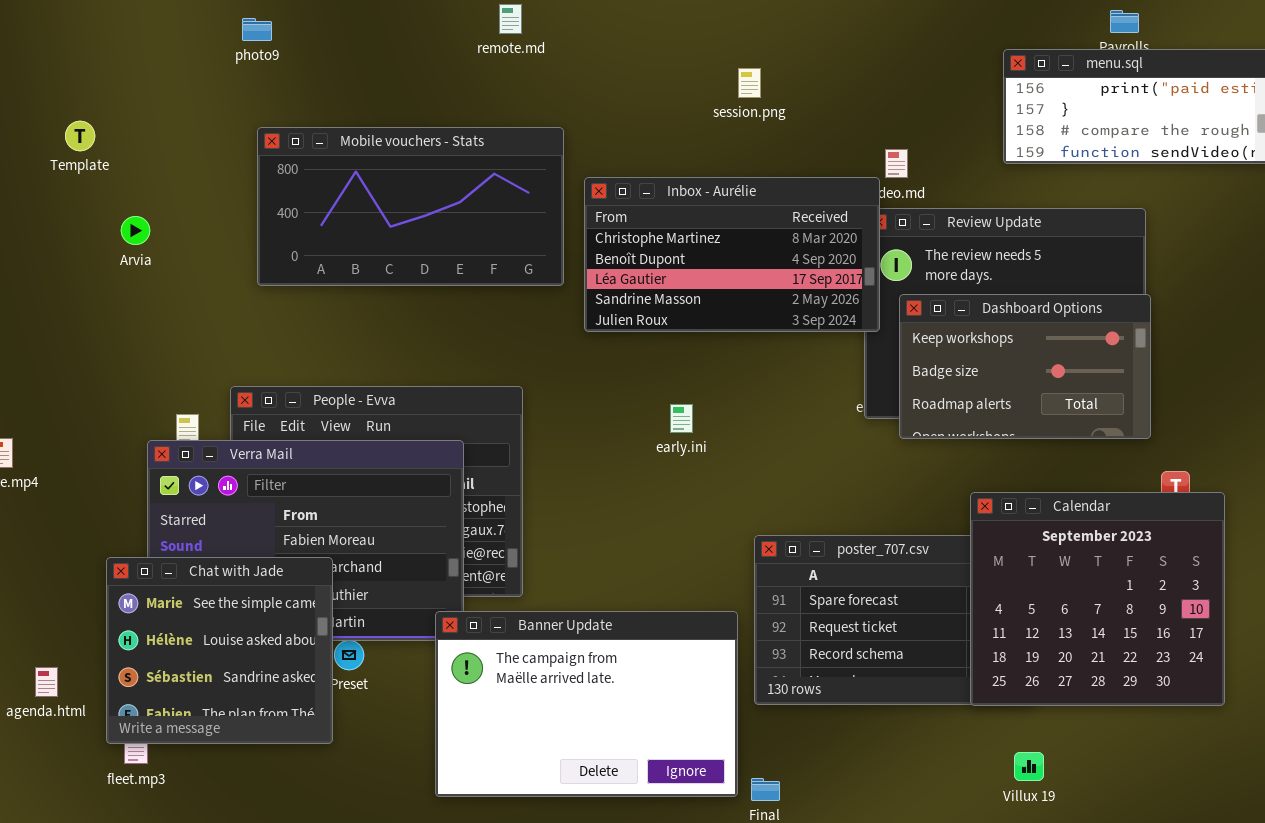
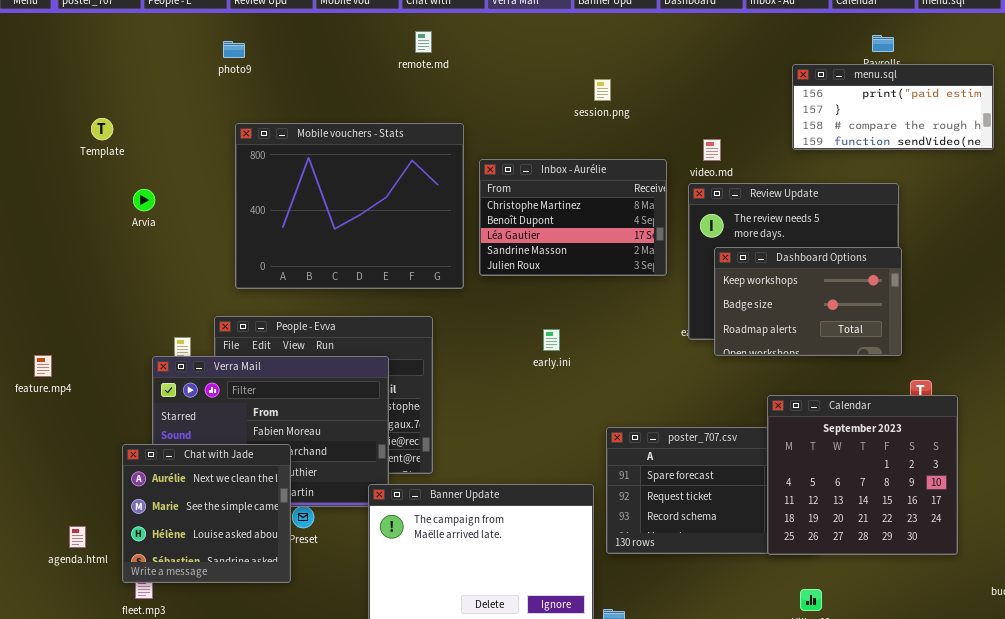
Mobile vouchers - Stats: [257,127,564,286] -> [235,123,464,289], resized
Inbox - Aurélie: [584,177,880,332] -> [479,159,667,276], resized
Chat with Jade: [106,557,333,744] -> [122,444,291,583], scrolled up 1 row

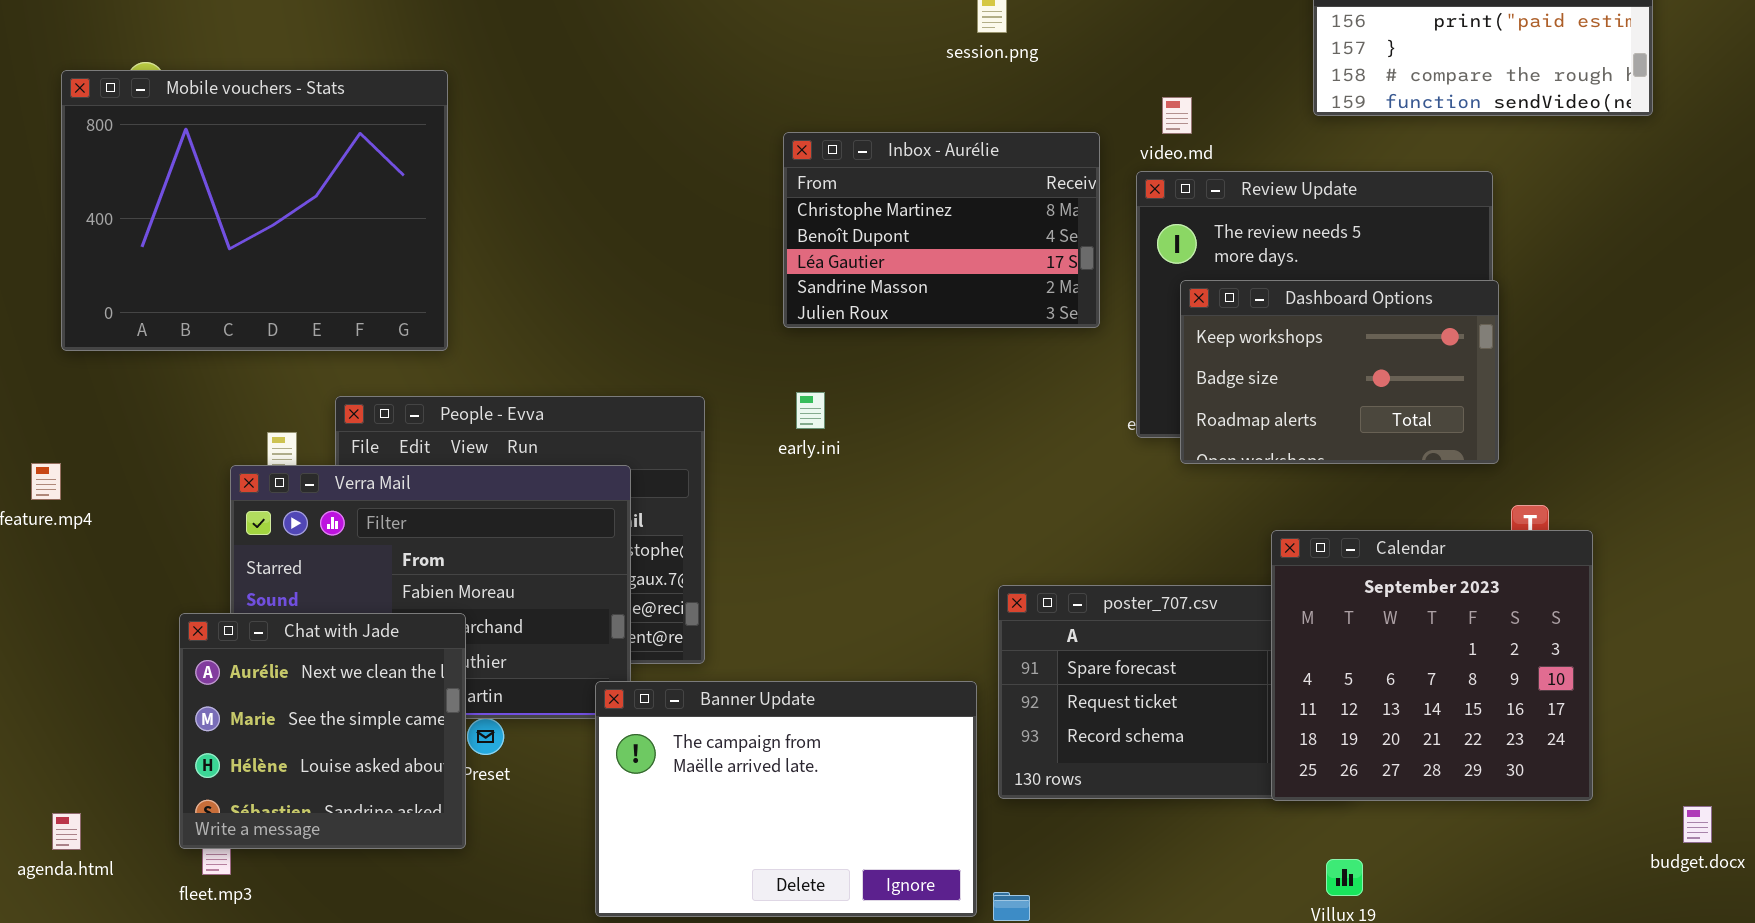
Mobile vouchers - Stats: [235,123,464,289] -> [61,70,448,351], moved
early.ini: [543,329,560,351] -> [796,392,825,429], moved
agenda.html: [69,526,86,548] -> [52,813,81,850], moved

